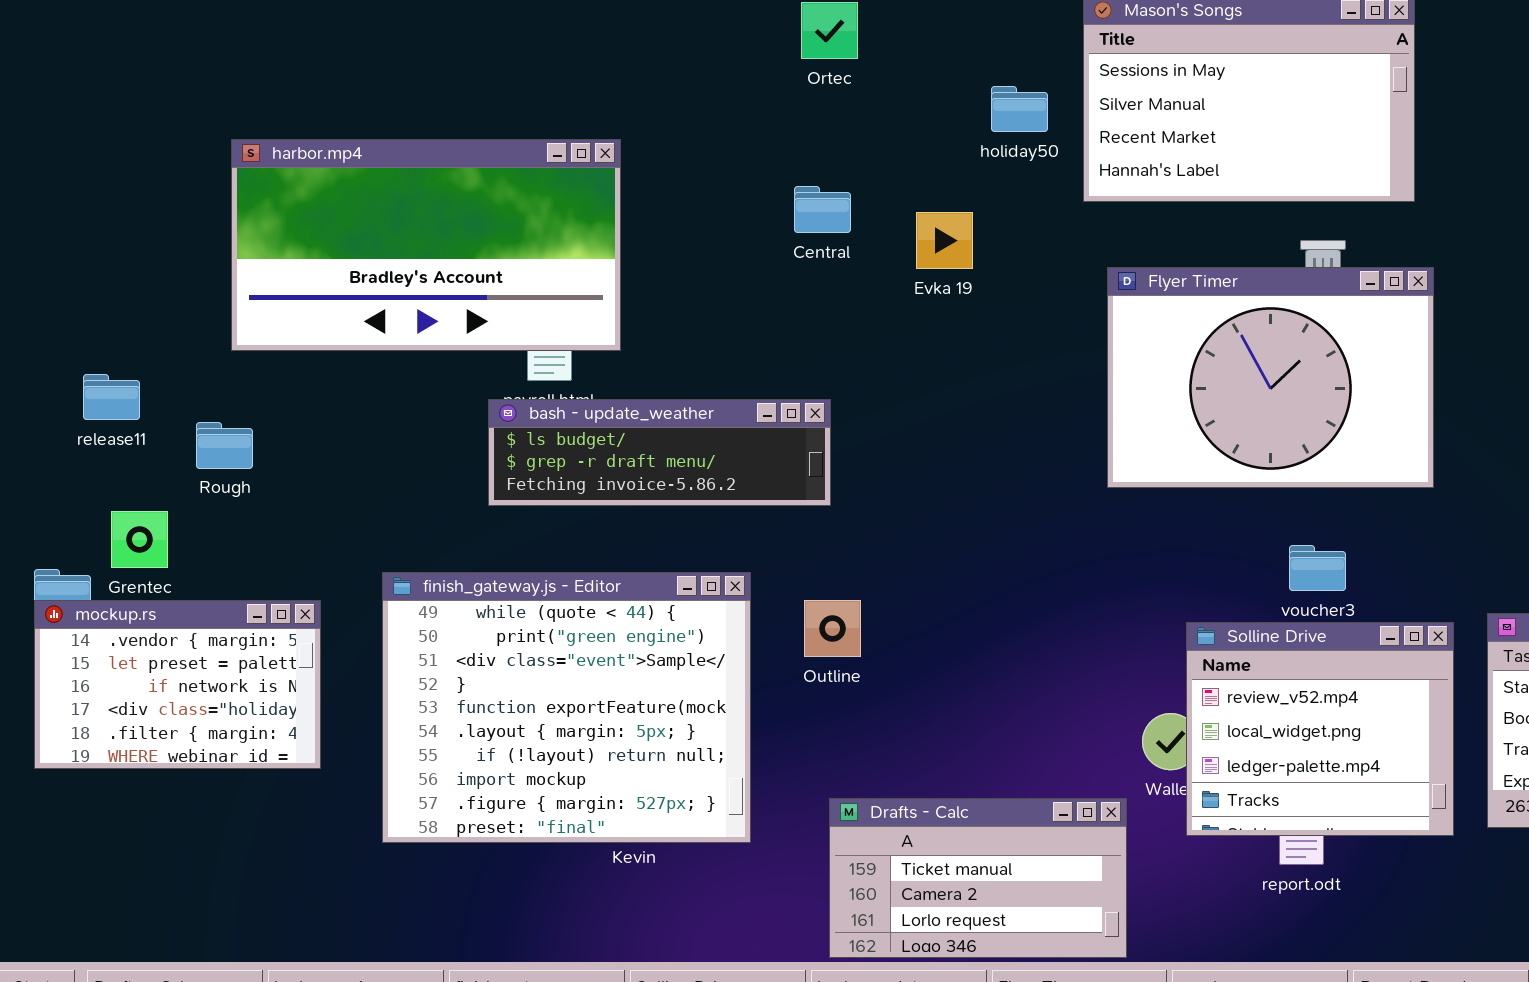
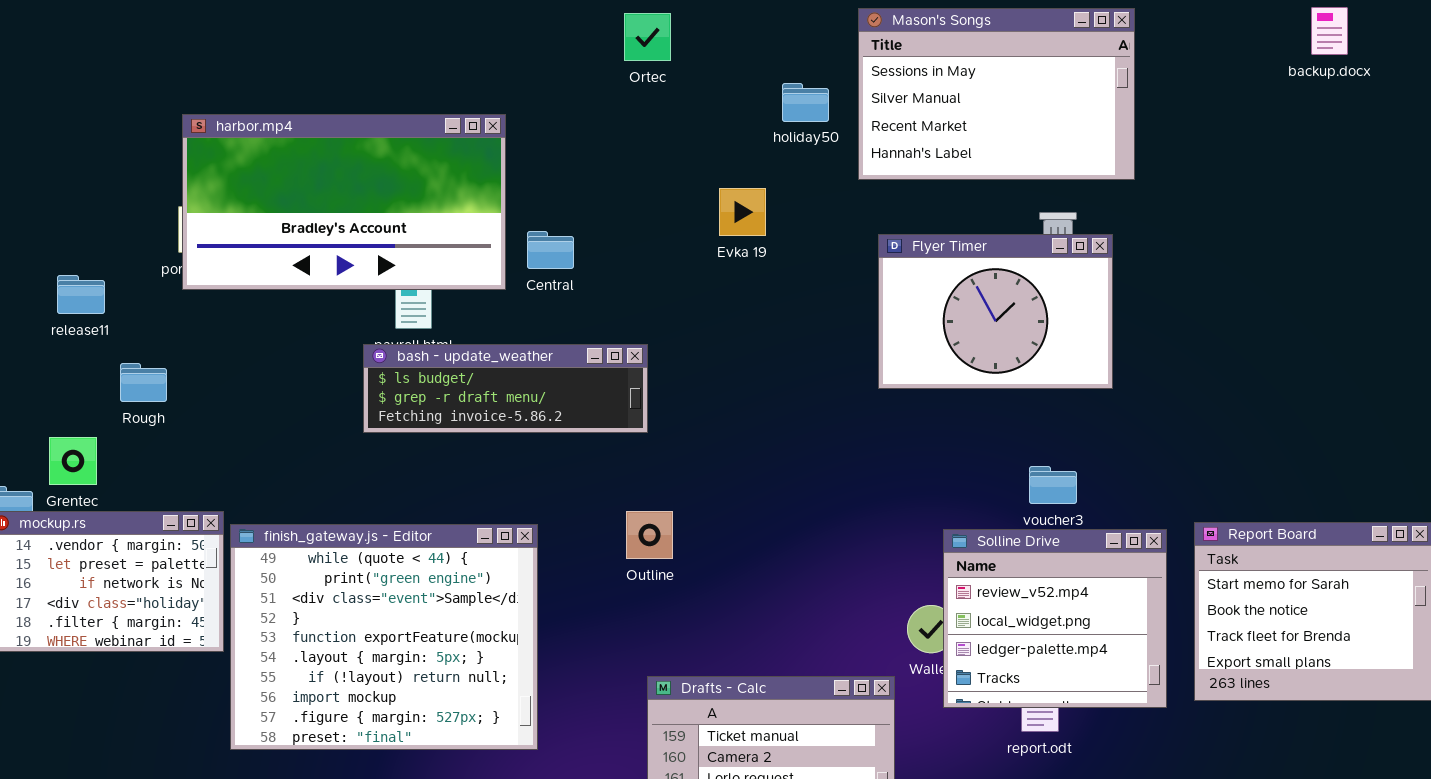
harbor.mp4: [231,139,621,351] -> [182,114,506,290], moved
Central: [794,186,851,233] -> [527,231,574,269], moved
Flyer Timer: [1107,267,1434,488] -> [878,234,1113,389], resized
release11: [83,374,140,420] -> [57,275,105,314], moved
finish_gateway.js - Editor: [382,572,751,843] -> [230,524,538,750], moved

